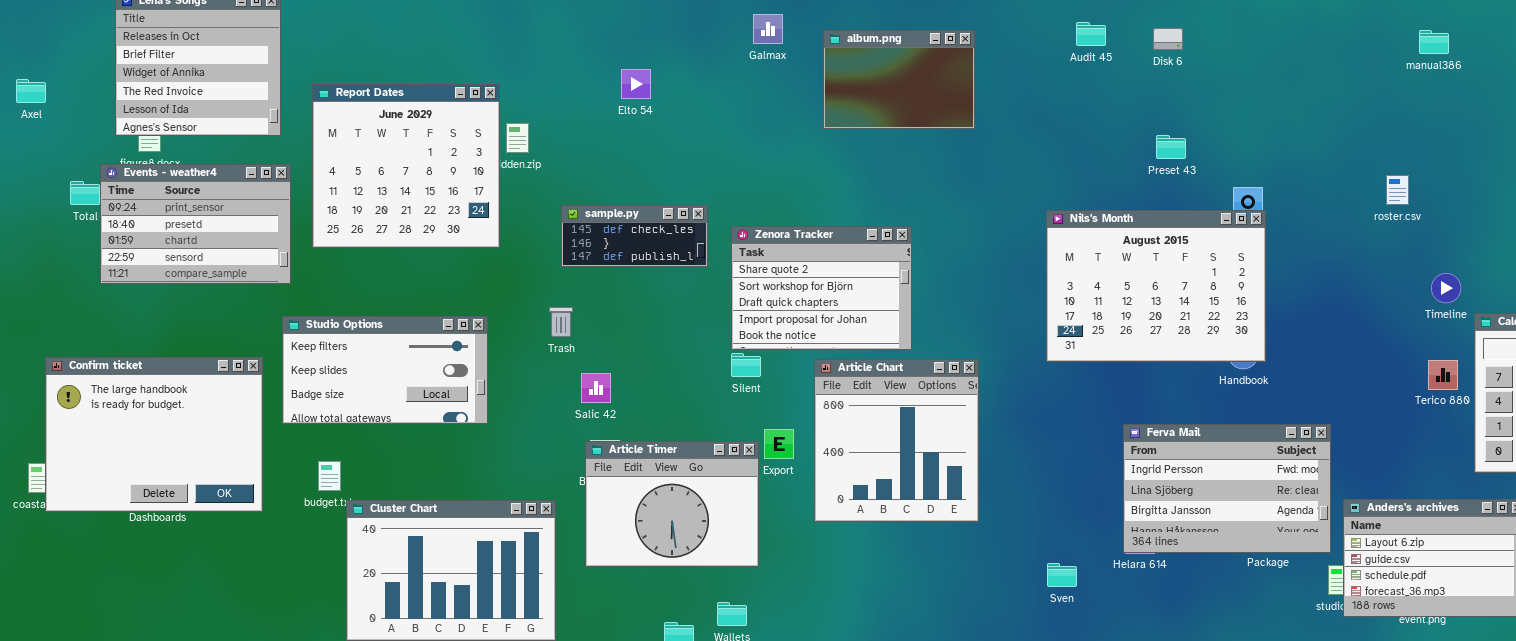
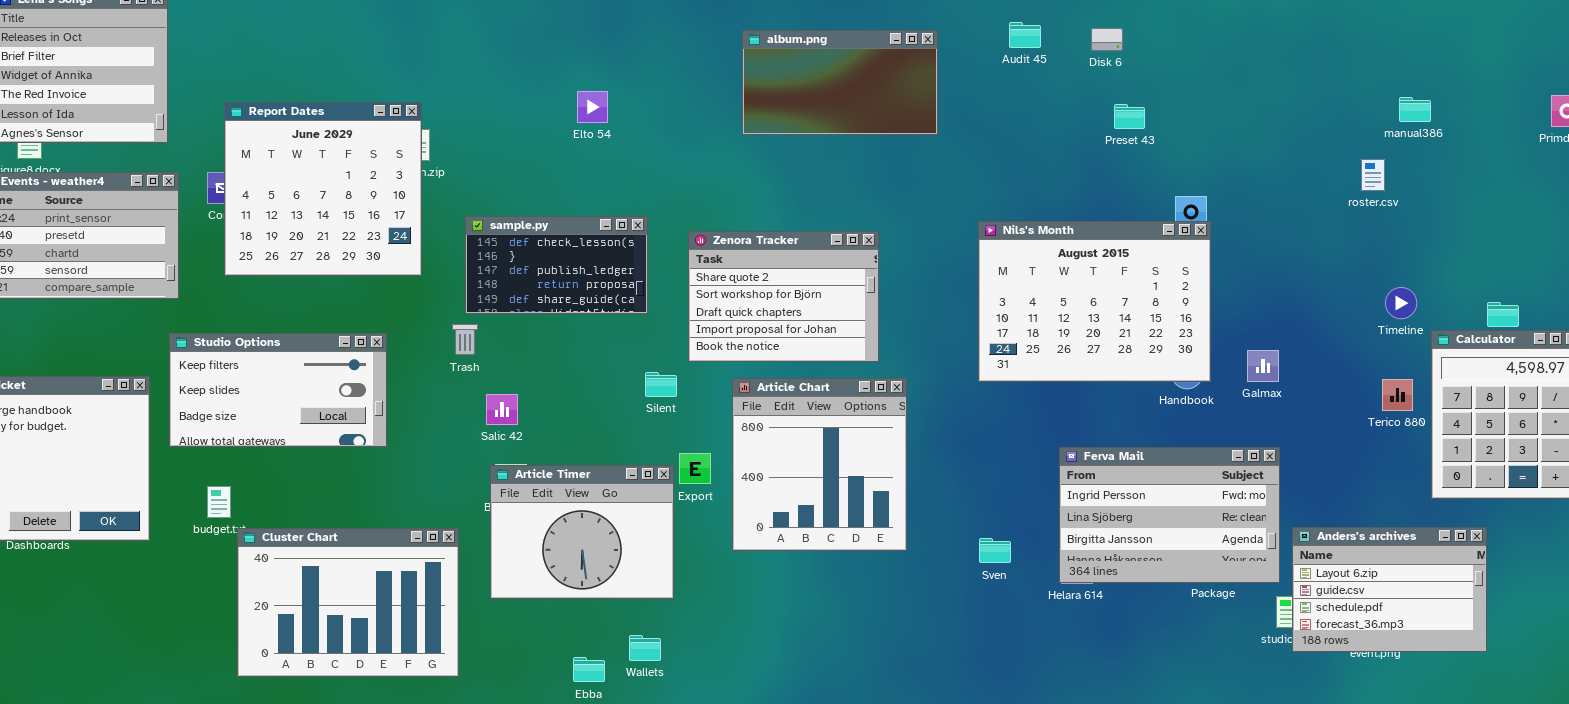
Galmax: [753,14,783,44] -> [1247,350,1279,382], moved
album.png: [823,30,975,129] -> [742,30,938,135], resized
manual386: [1419,30,1449,54] -> [1399,97,1431,122], moved
Elto 54: [621,69,651,99] -> [577,91,608,123], moved
Report Dates: [312,84,500,248] -> [224,102,422,276], moved
Preset 43: [1156,135,1186,159] -> [1114,104,1145,129], moved
roster.csv: [1386,175,1409,205] -> [1361,159,1385,191], moved
sample.py: [561,205,708,267] -> [465,216,648,314], resized
Zenora Tracker: [731,226,912,350] -> [688,231,879,362], moved
Sven: [1047,563,1077,587] -> [979,538,1011,563], moved

